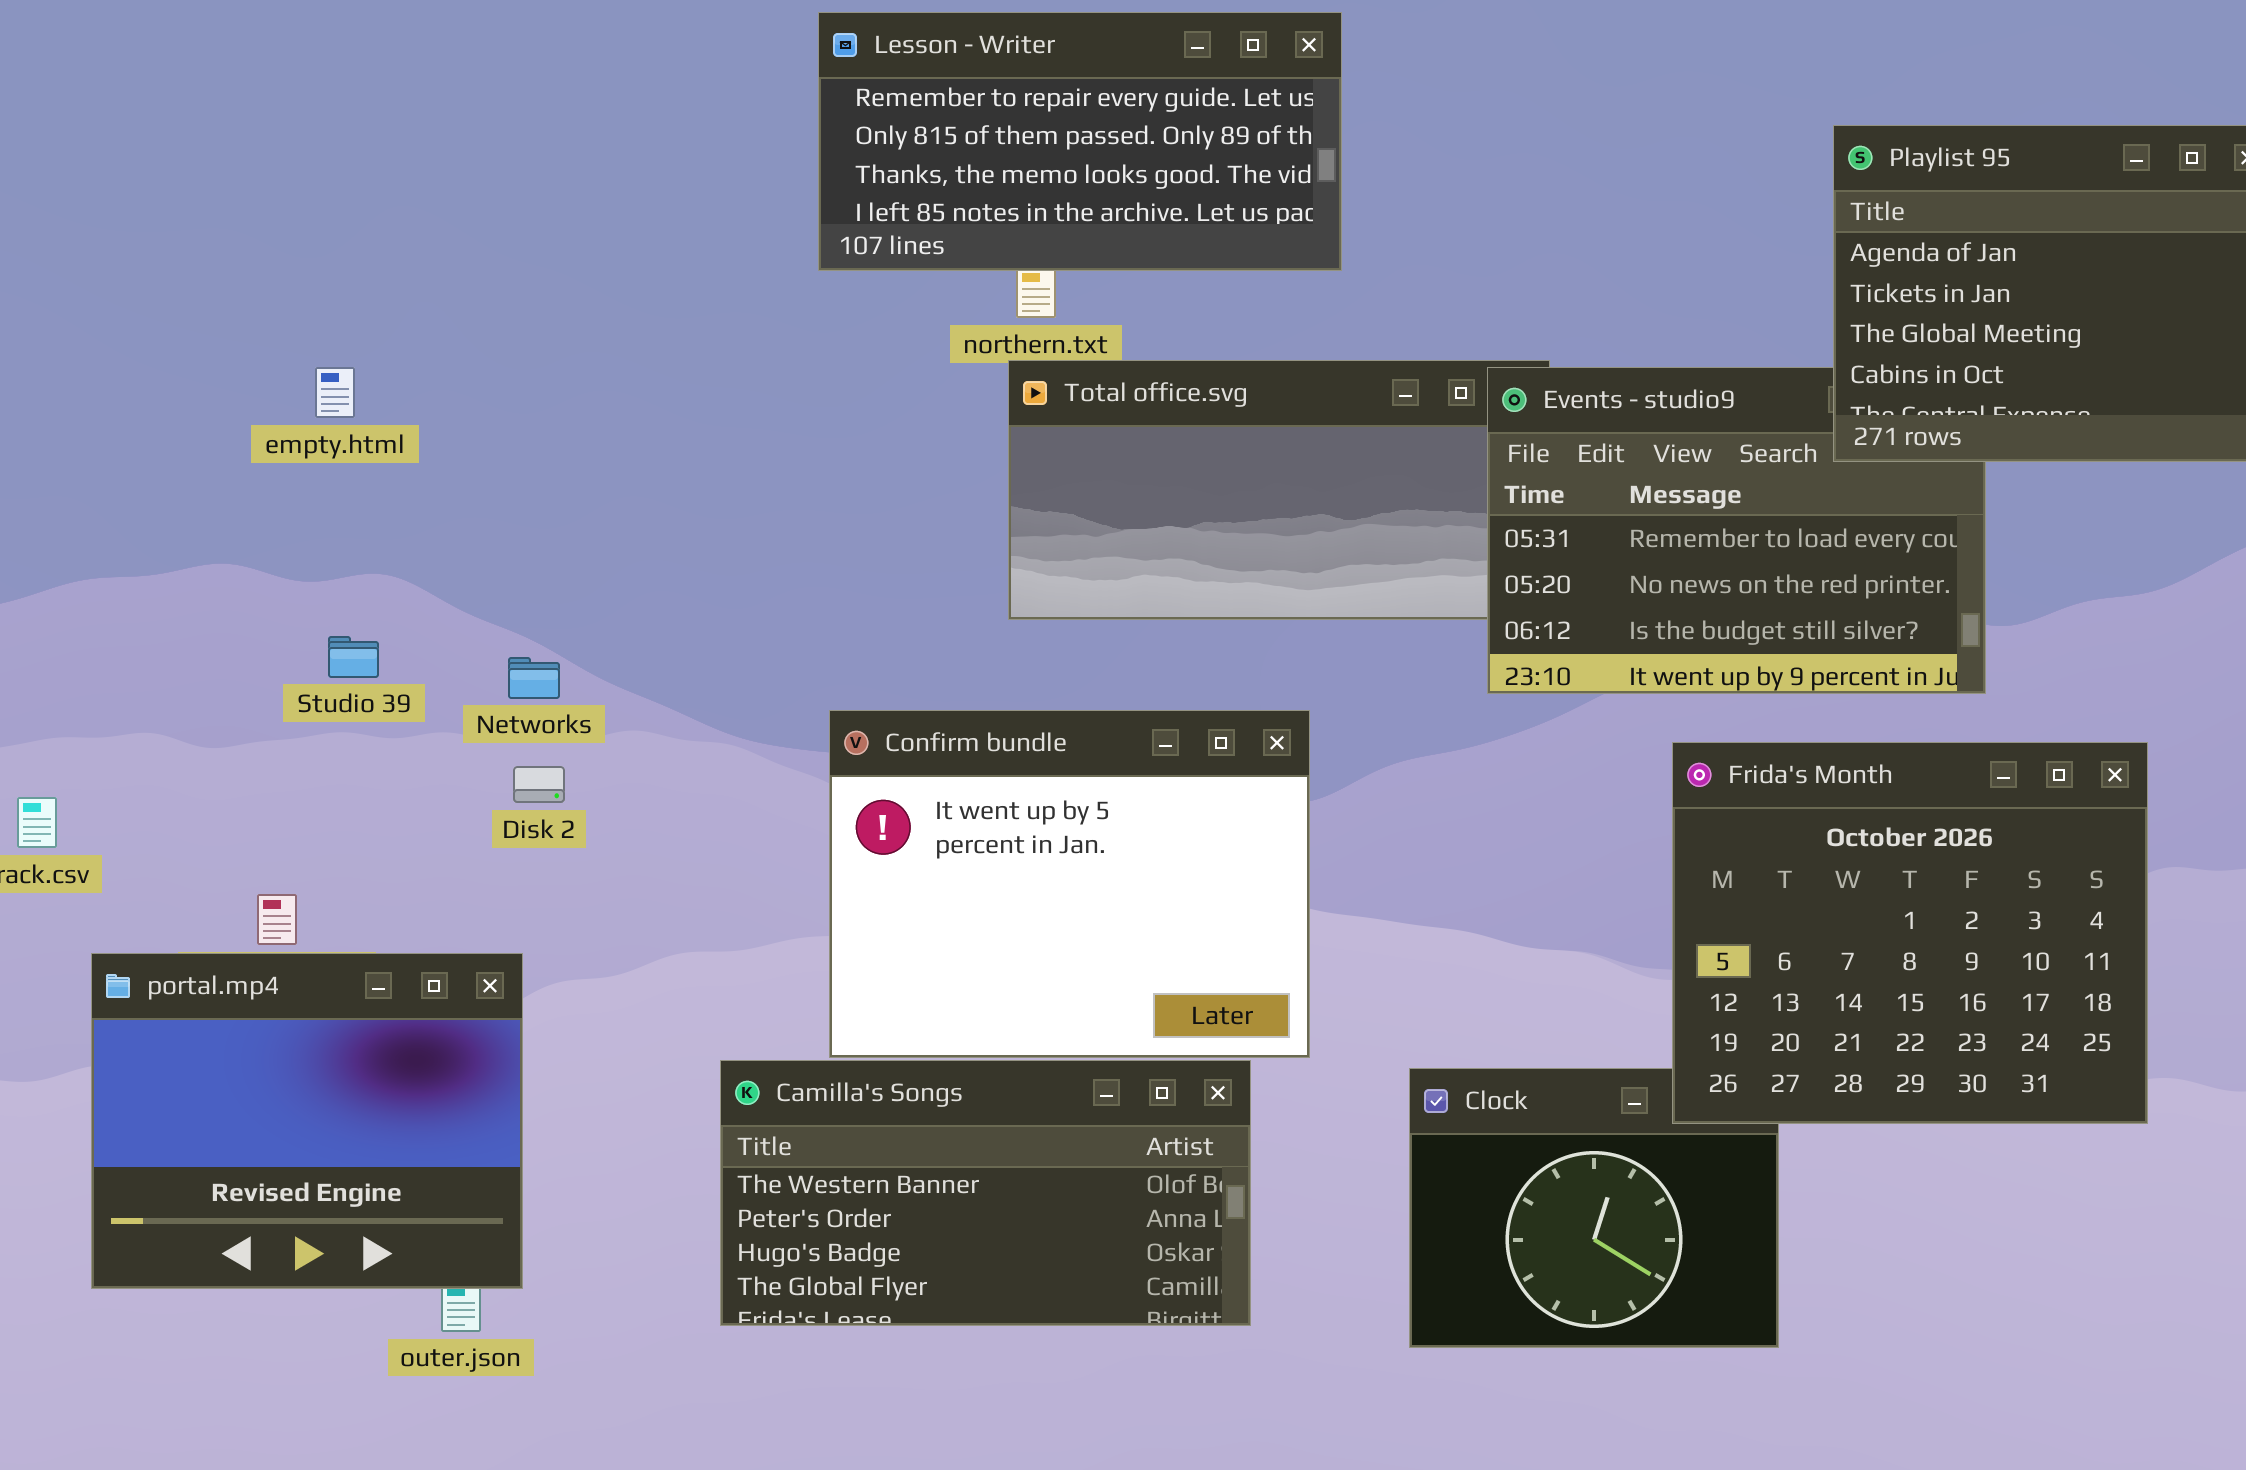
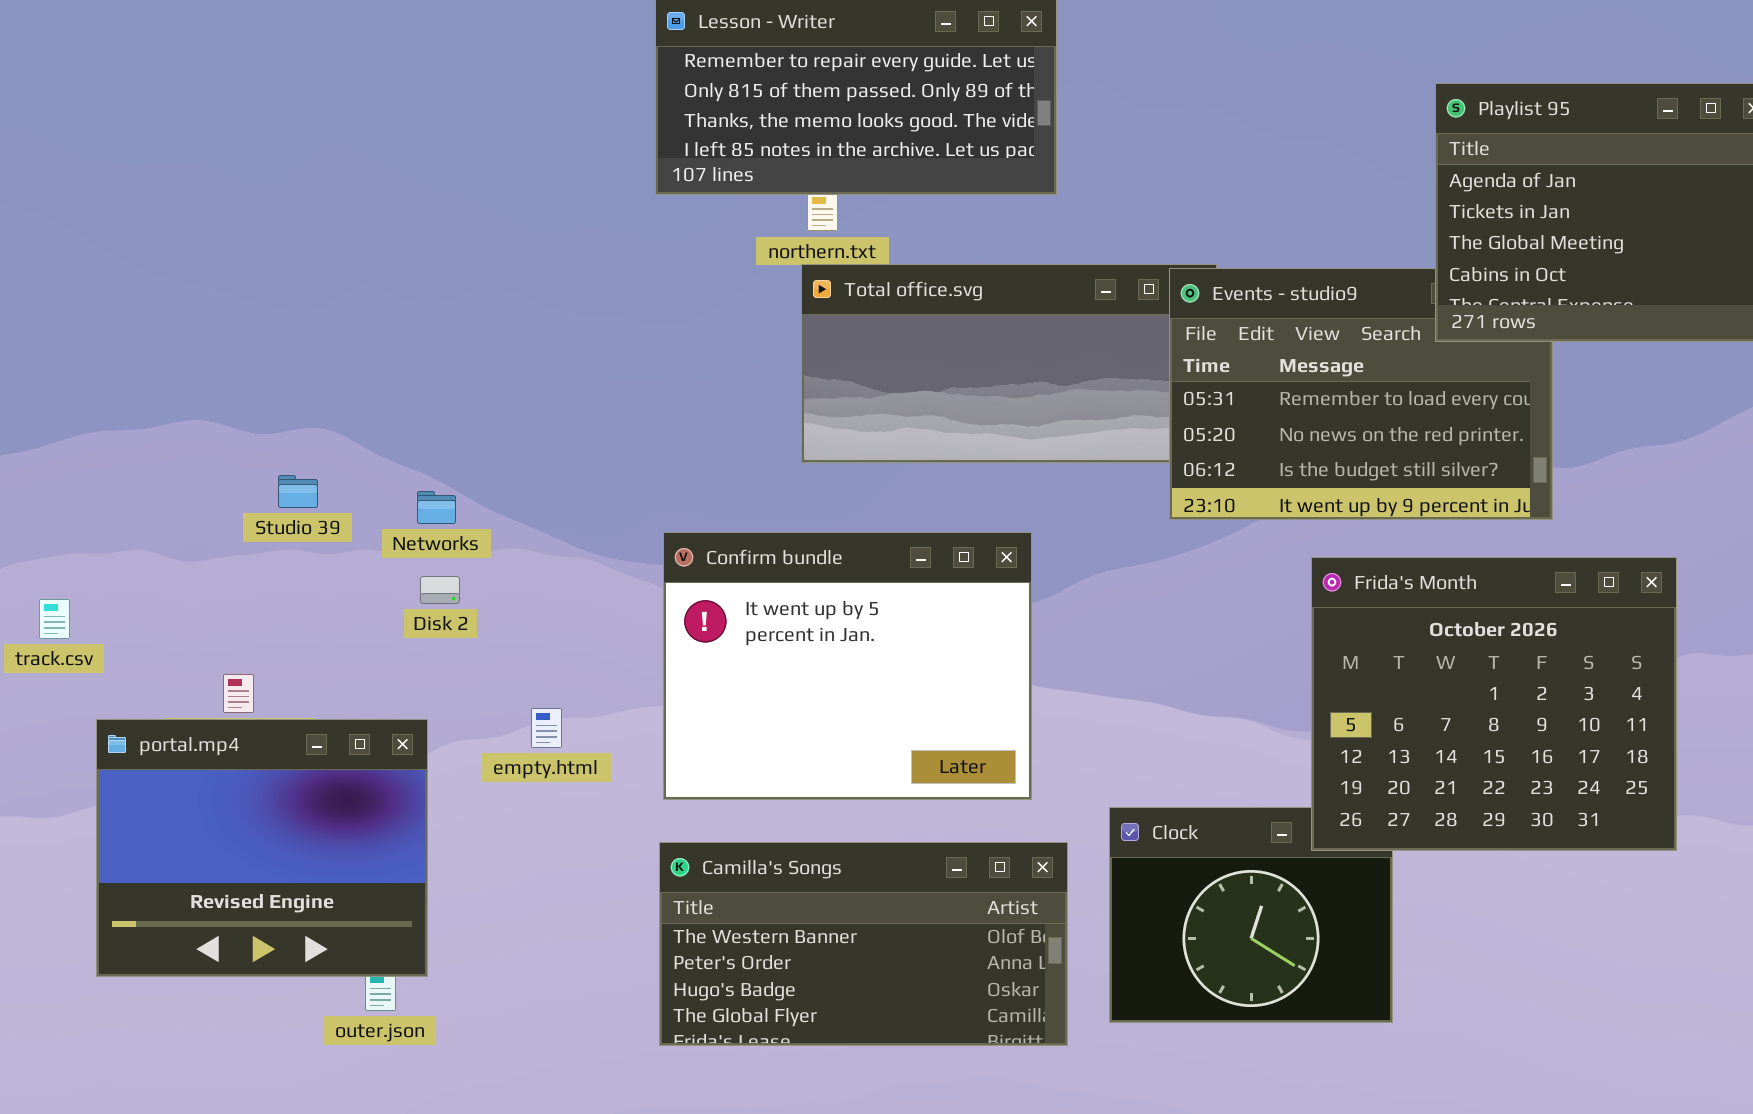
empty.html: [315,367,355,418] -> [531,708,562,748], moved
Camilla's Songs: [720,1060,1251,1326] -> [659,842,1068,1046], moved

